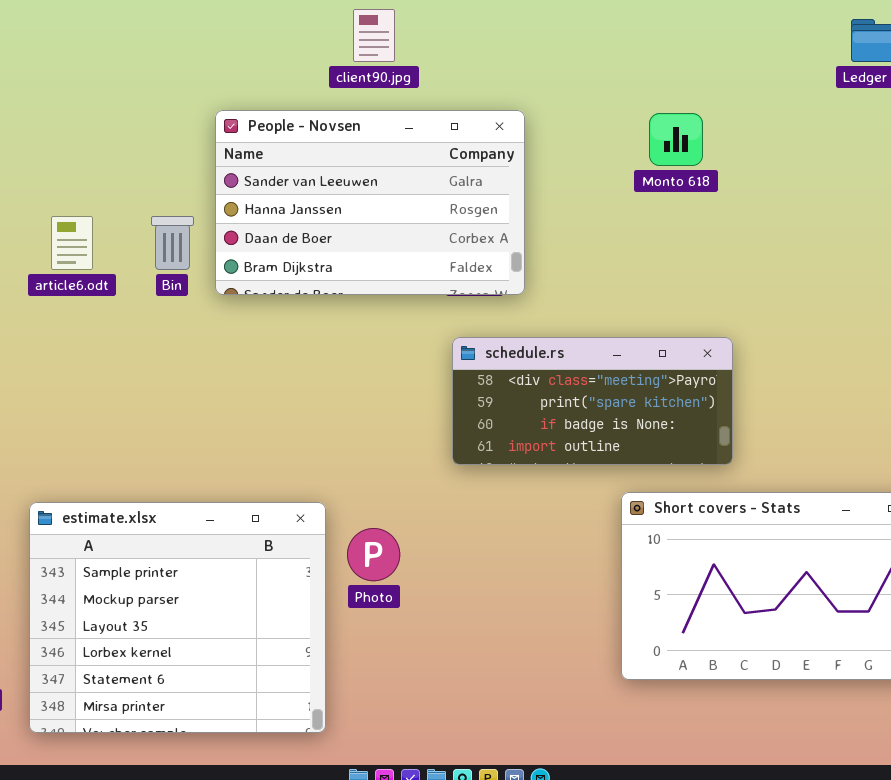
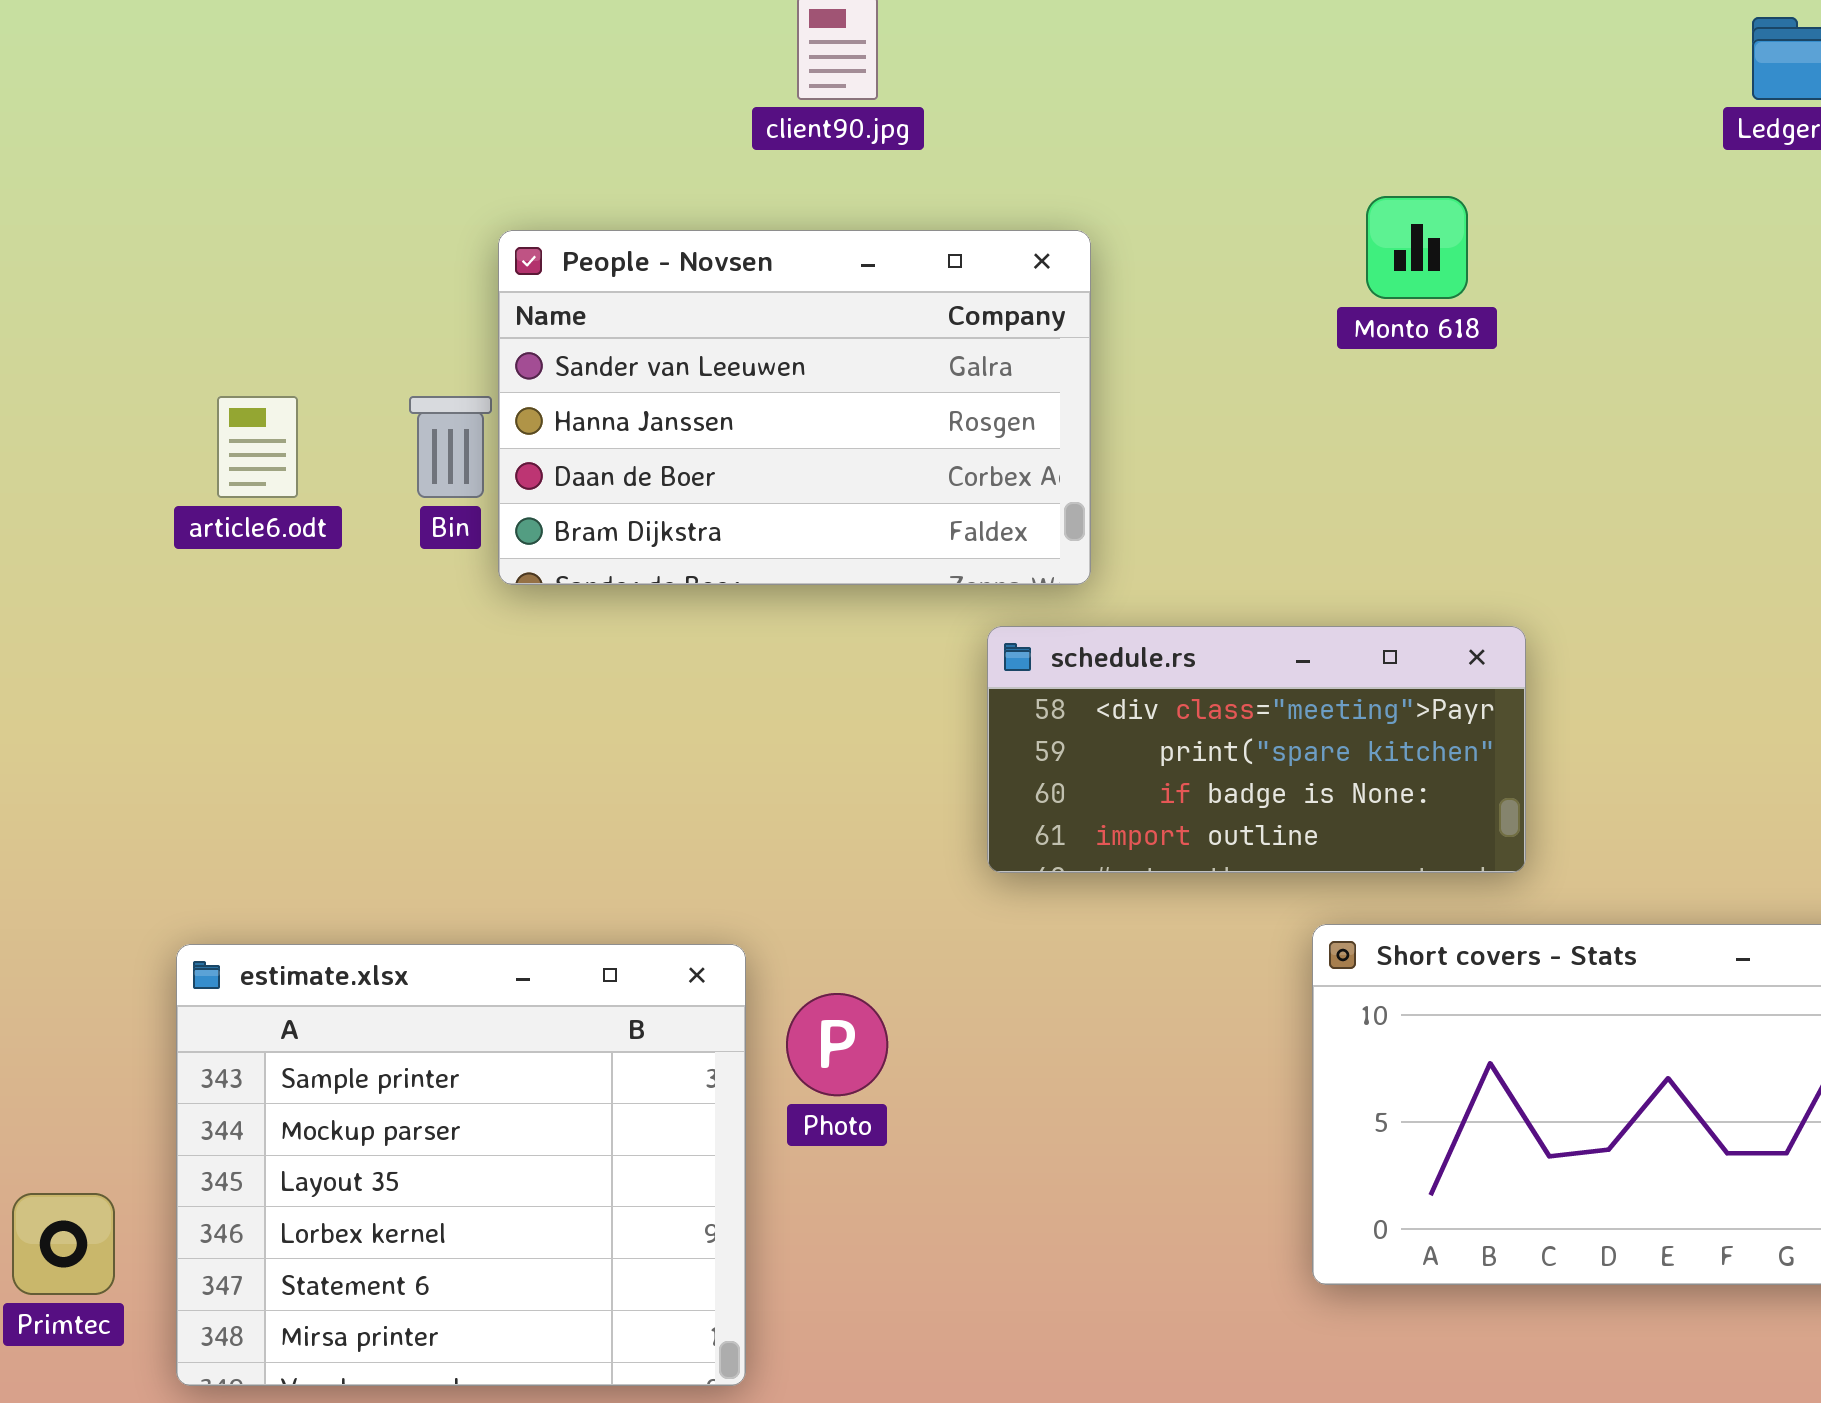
People - Novsen: [215,110,525,295] -> [498,230,1091,585], moved

